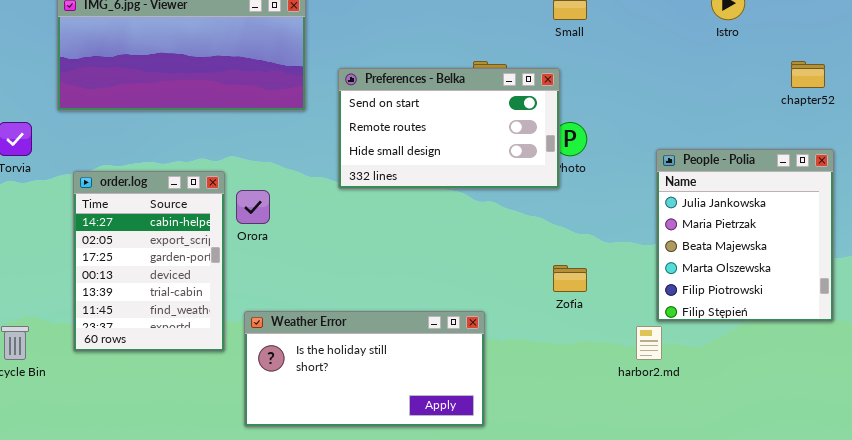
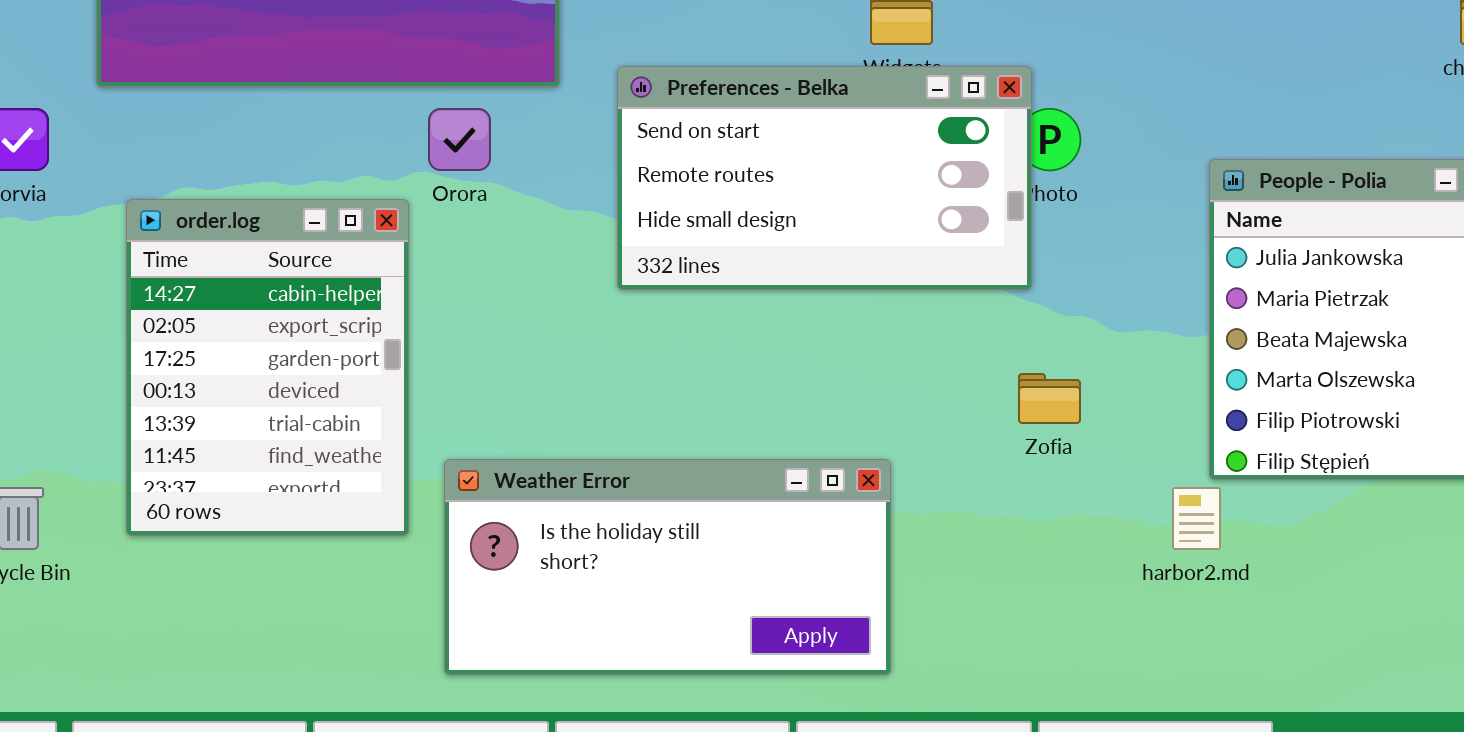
Preferences - Belka: [338,68,560,189] -> [617,66,1032,290], moved
Orora: [236,190,270,224] -> [428,108,491,171], moved

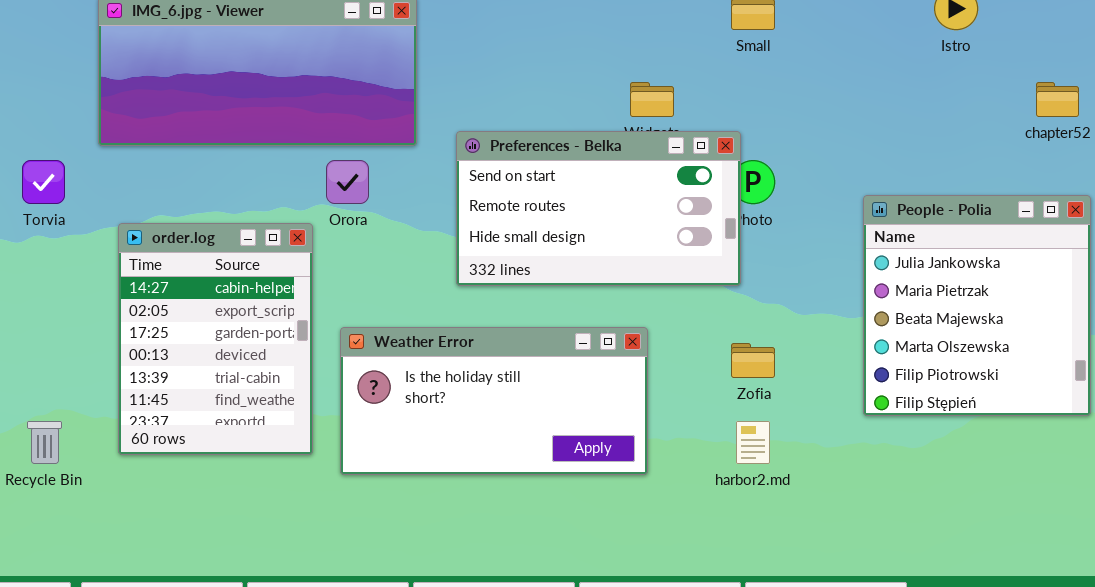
Weather Error: [444,459,891,675] -> [340,327,648,475], moved
harbor2.md: [1172,487,1221,550] -> [736,421,770,464], moved

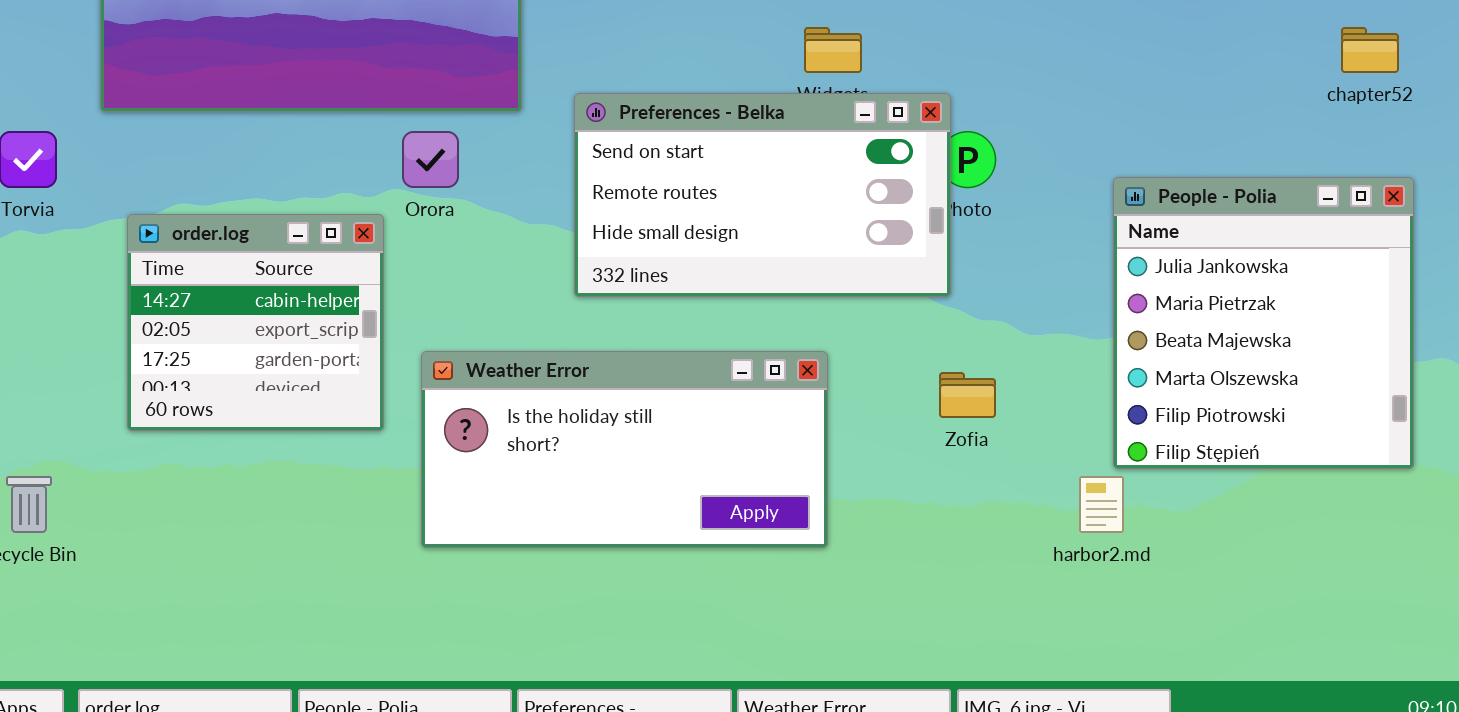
order.log: [118,223,313,455] -> [127,214,384,431], resized
harbor2.md: [736,421,770,464] -> [1079,476,1124,533], moved

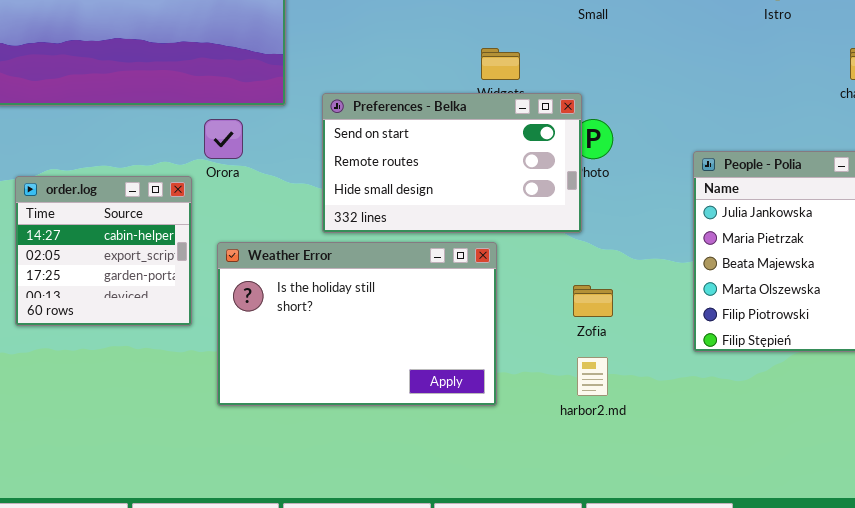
Weather Error: [421,351,828,548] -> [217,242,497,406], resized
harbor2.md: [1079,476,1124,533] -> [577,357,608,396], moved

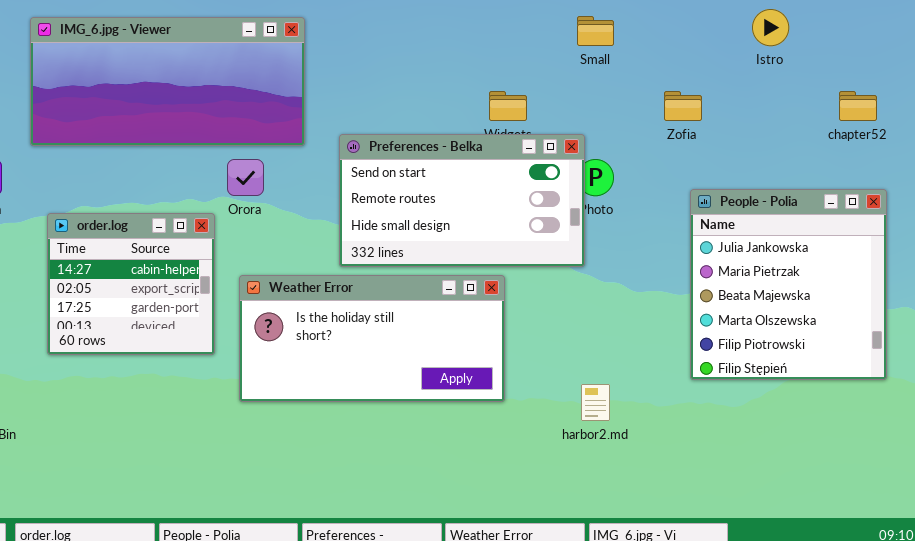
Weather Error: [217,242,497,406] -> [239,275,505,402], resized
Zofia: [573,285,613,317] -> [664,91,702,121], moved

